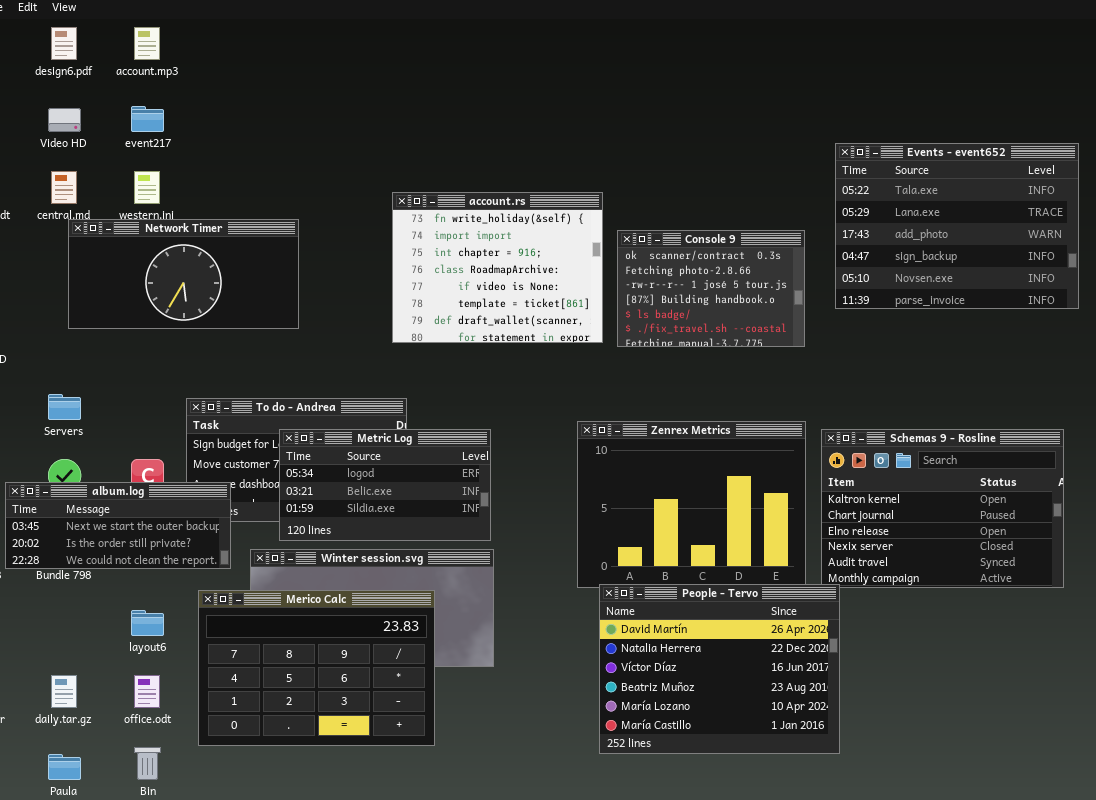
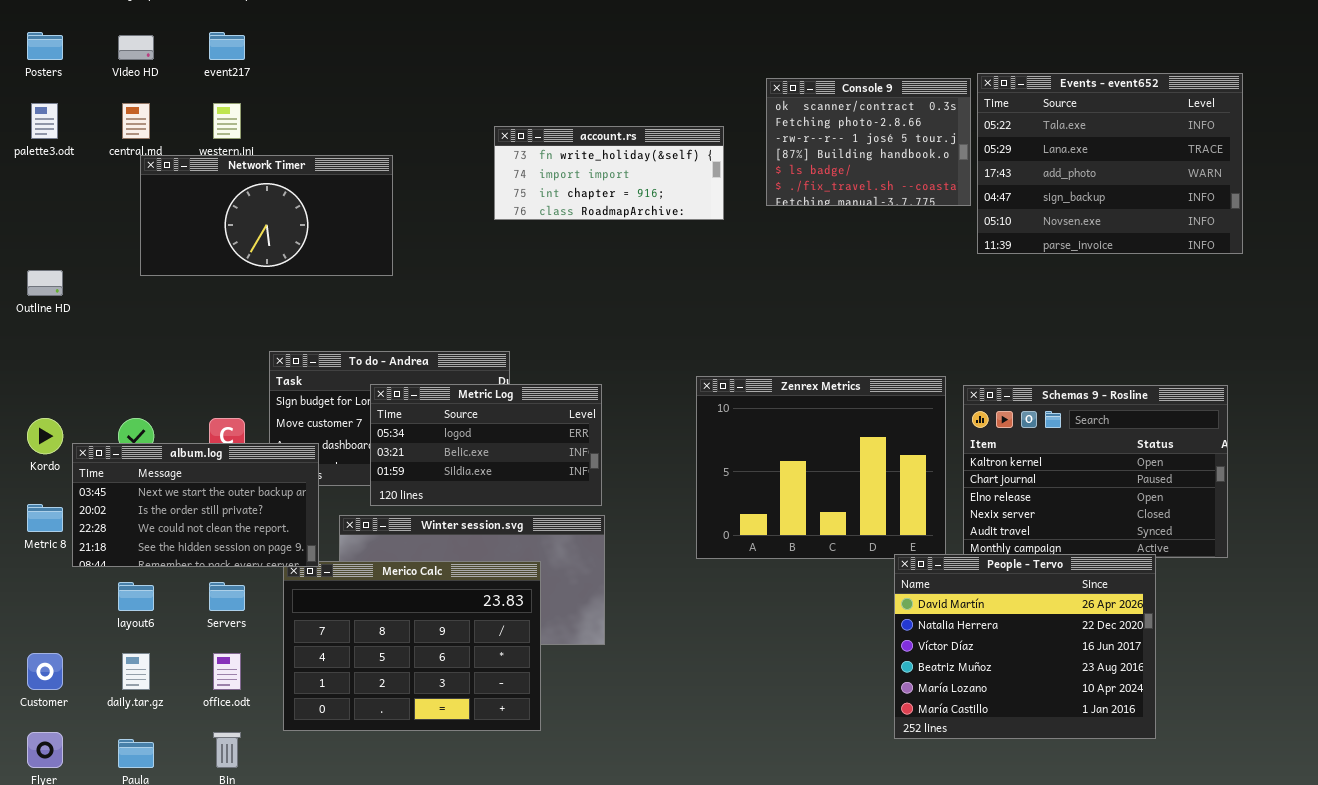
account.rs: [392,192,603,343] -> [494,126,724,220], resized
Console 9: [617,230,805,347] -> [766,78,971,206], moved
Servers: [48,394,81,420] -> [209,582,245,611], moved
album.log: [5,482,231,569] -> [72,443,319,567], resized
People - Tervo: [599,584,840,754] -> [894,554,1156,739], moved
layout6: [131,610,164,636] -> [118,582,154,611], moved

